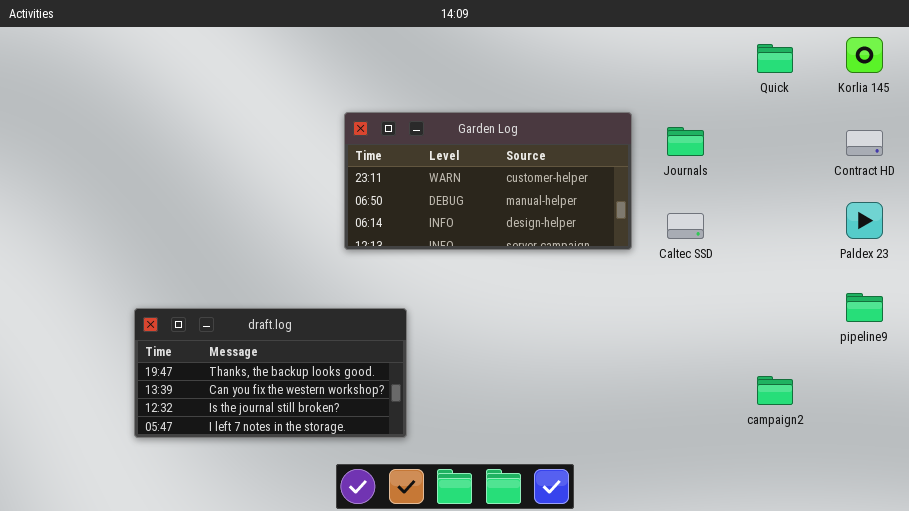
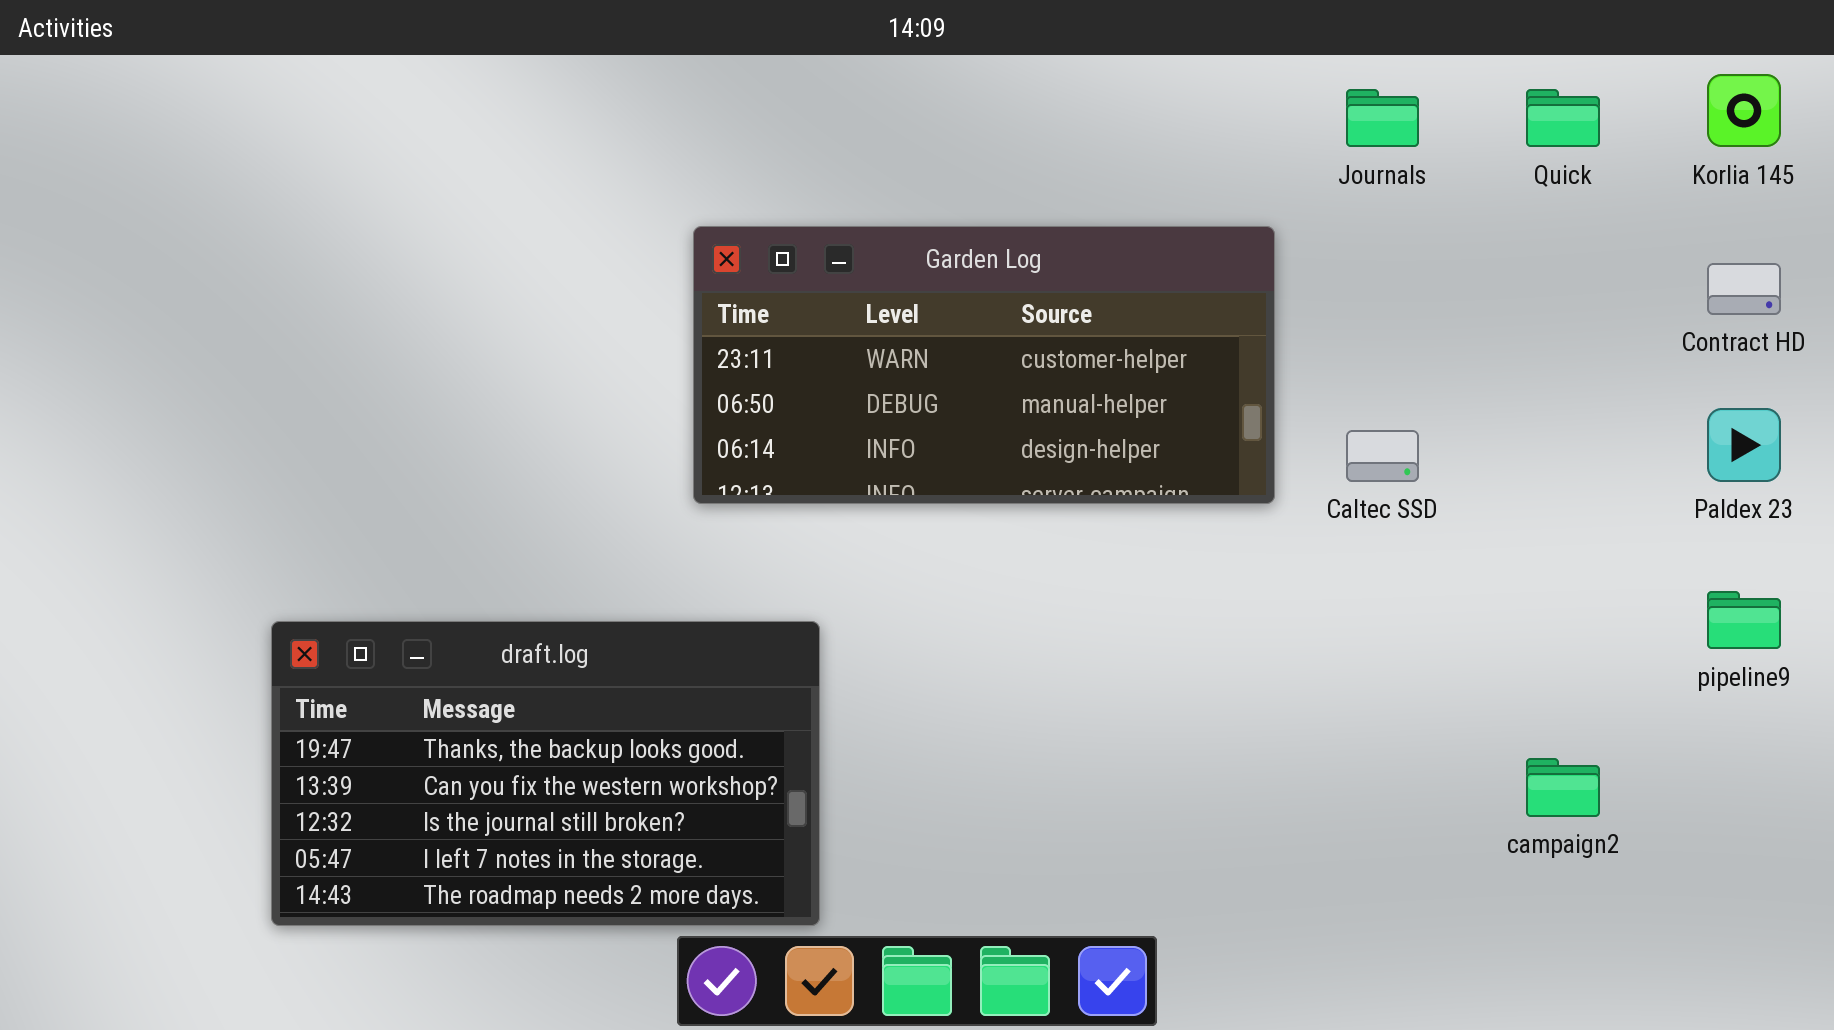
Journals: [667,127,704,156] -> [1346,89,1419,147], moved
draft.log: [134,308,407,438] -> [271,621,820,926], resized

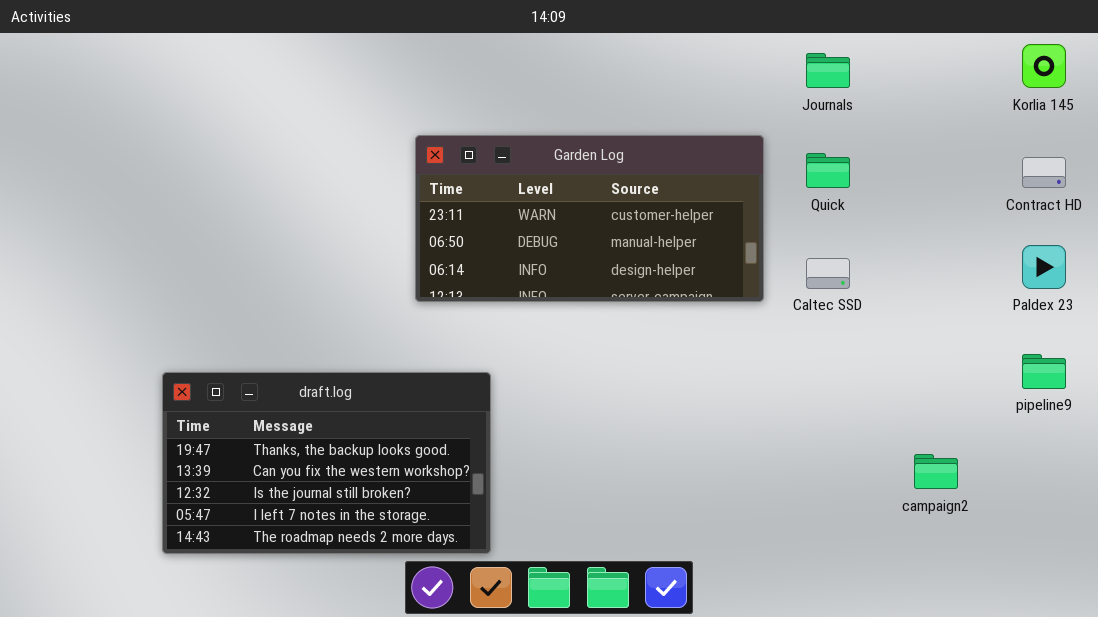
Quick: [1526,89,1600,147] -> [806,153,850,188], moved

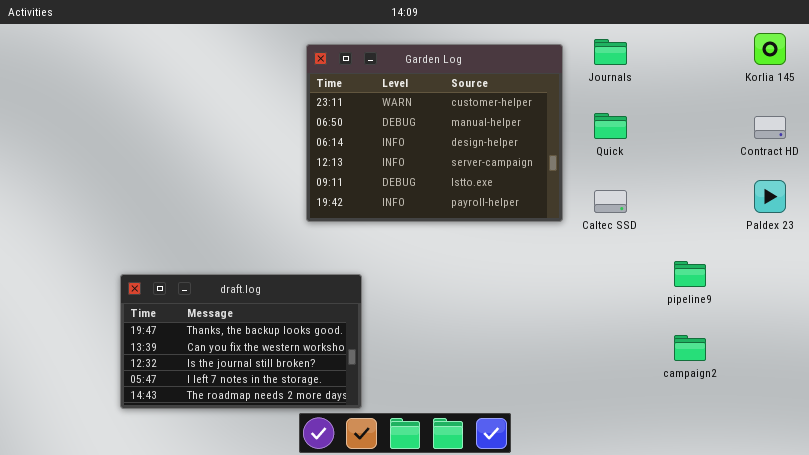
Garden Log: [415,135,764,302] -> [306,44,563,222], resized
pipeline9: [1022,354,1066,389] -> [674,261,706,287], moved

